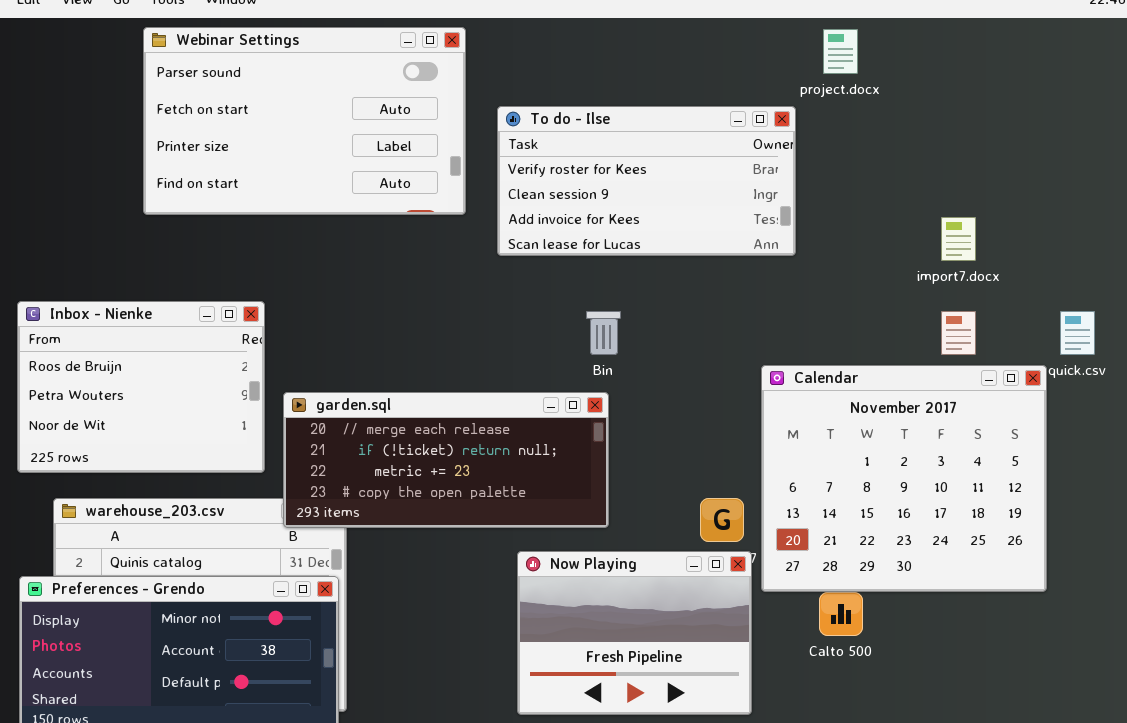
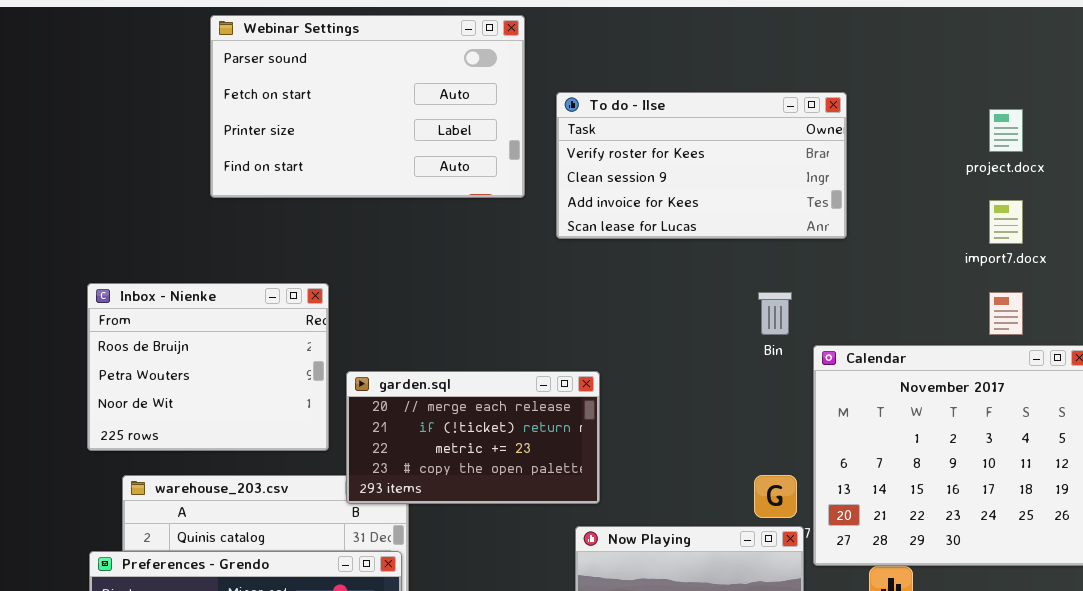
project.docx: [823,29,858,74] -> [989,109,1023,152], moved
Bin: [586,311,621,355] -> [758,292,792,335], moved
garden.sql: [283,392,609,528] -> [346,371,600,504], resized

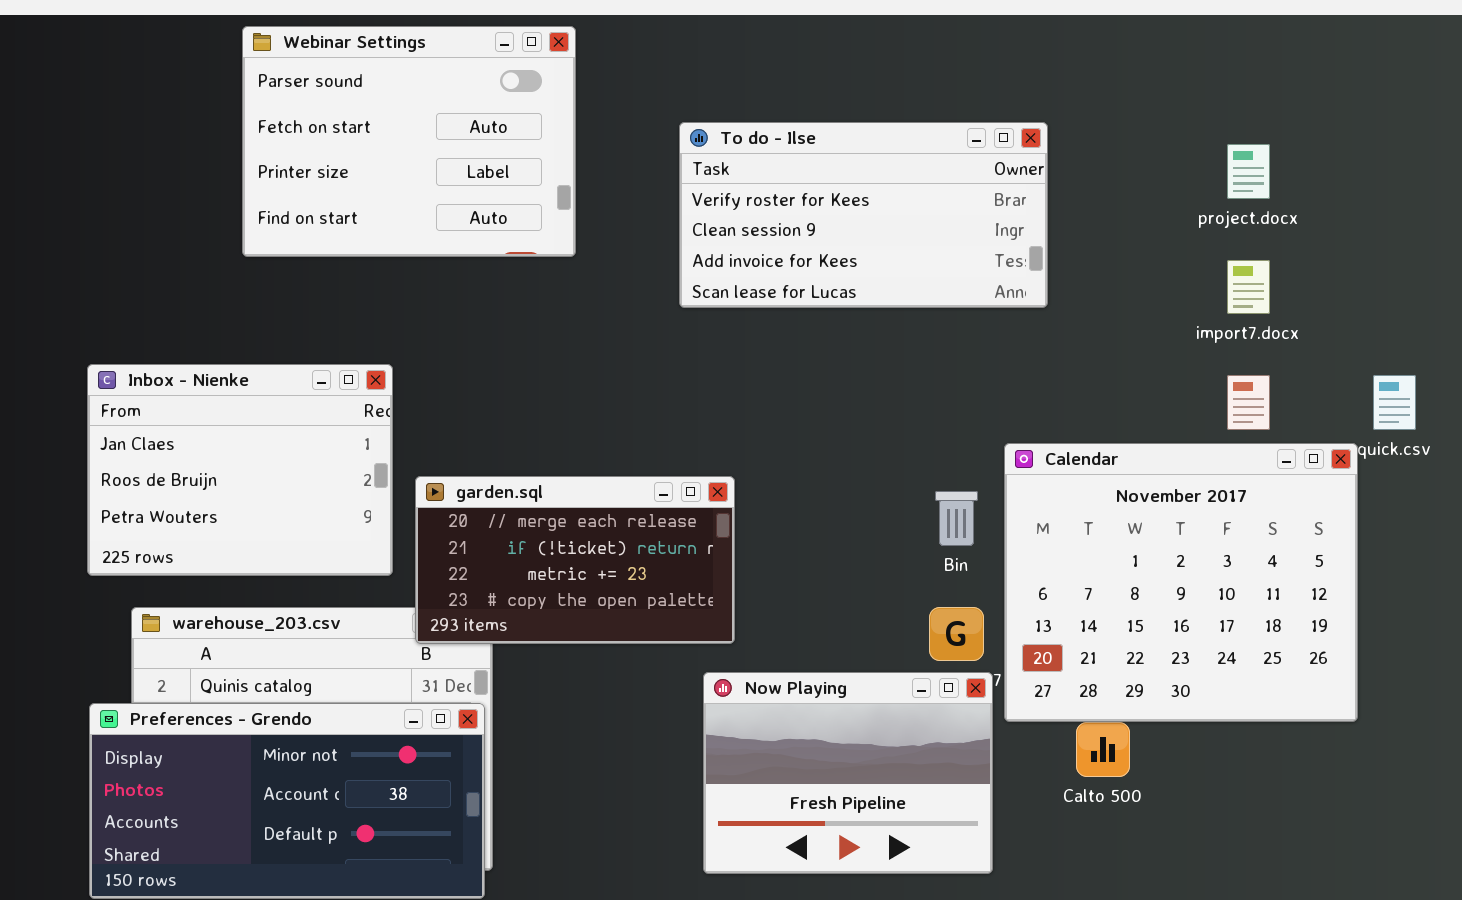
Webinar Settings: [210,15,525,198] -> [242,26,576,257], resized
Inbox - Nienke: [87,283,329,451] -> [87,364,393,576], scrolled up 1 row
Bin: [758,292,792,335] -> [935,491,978,546], moved

